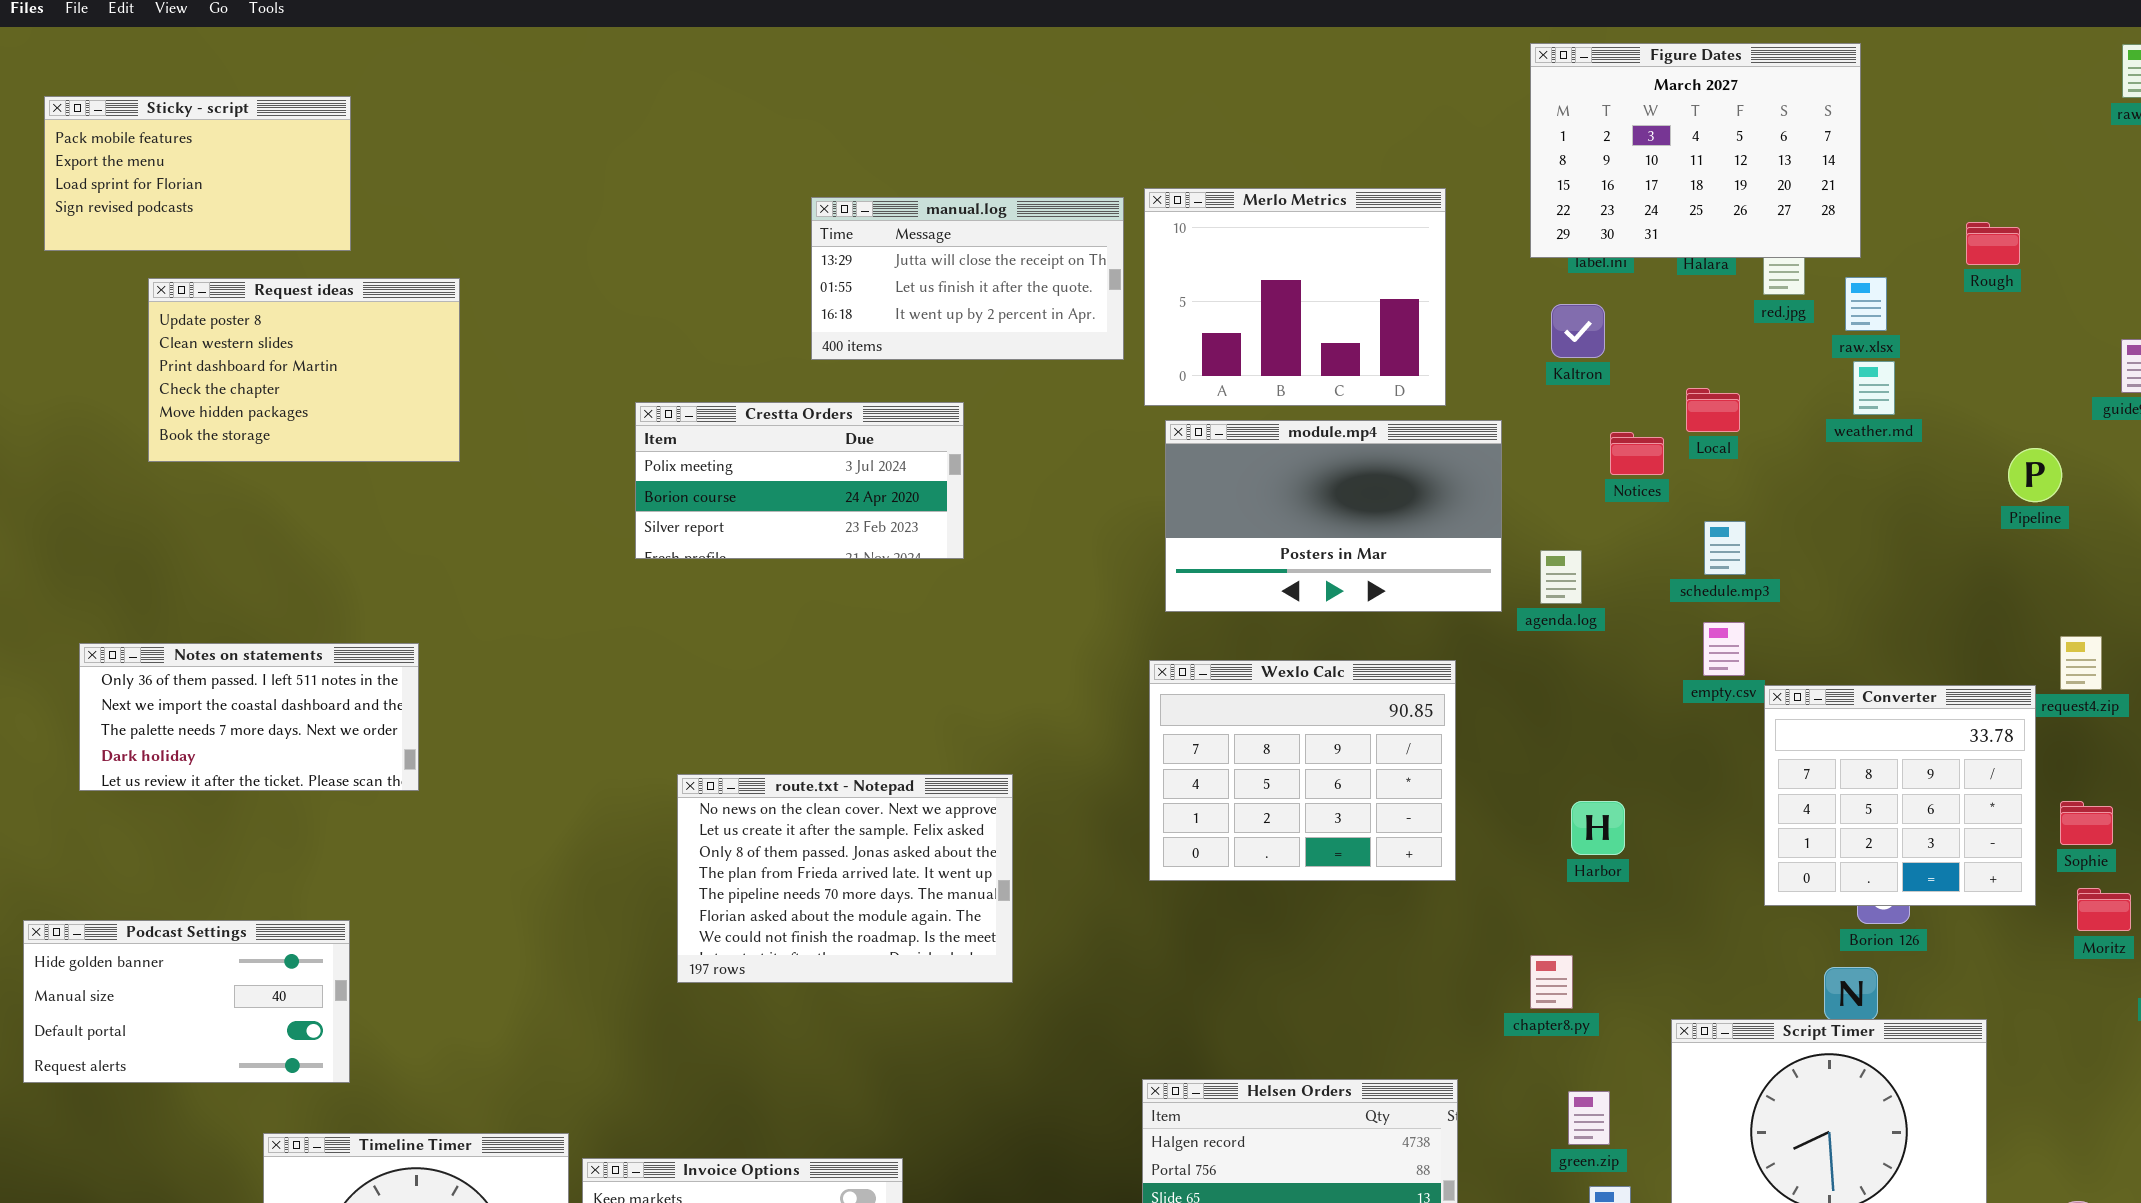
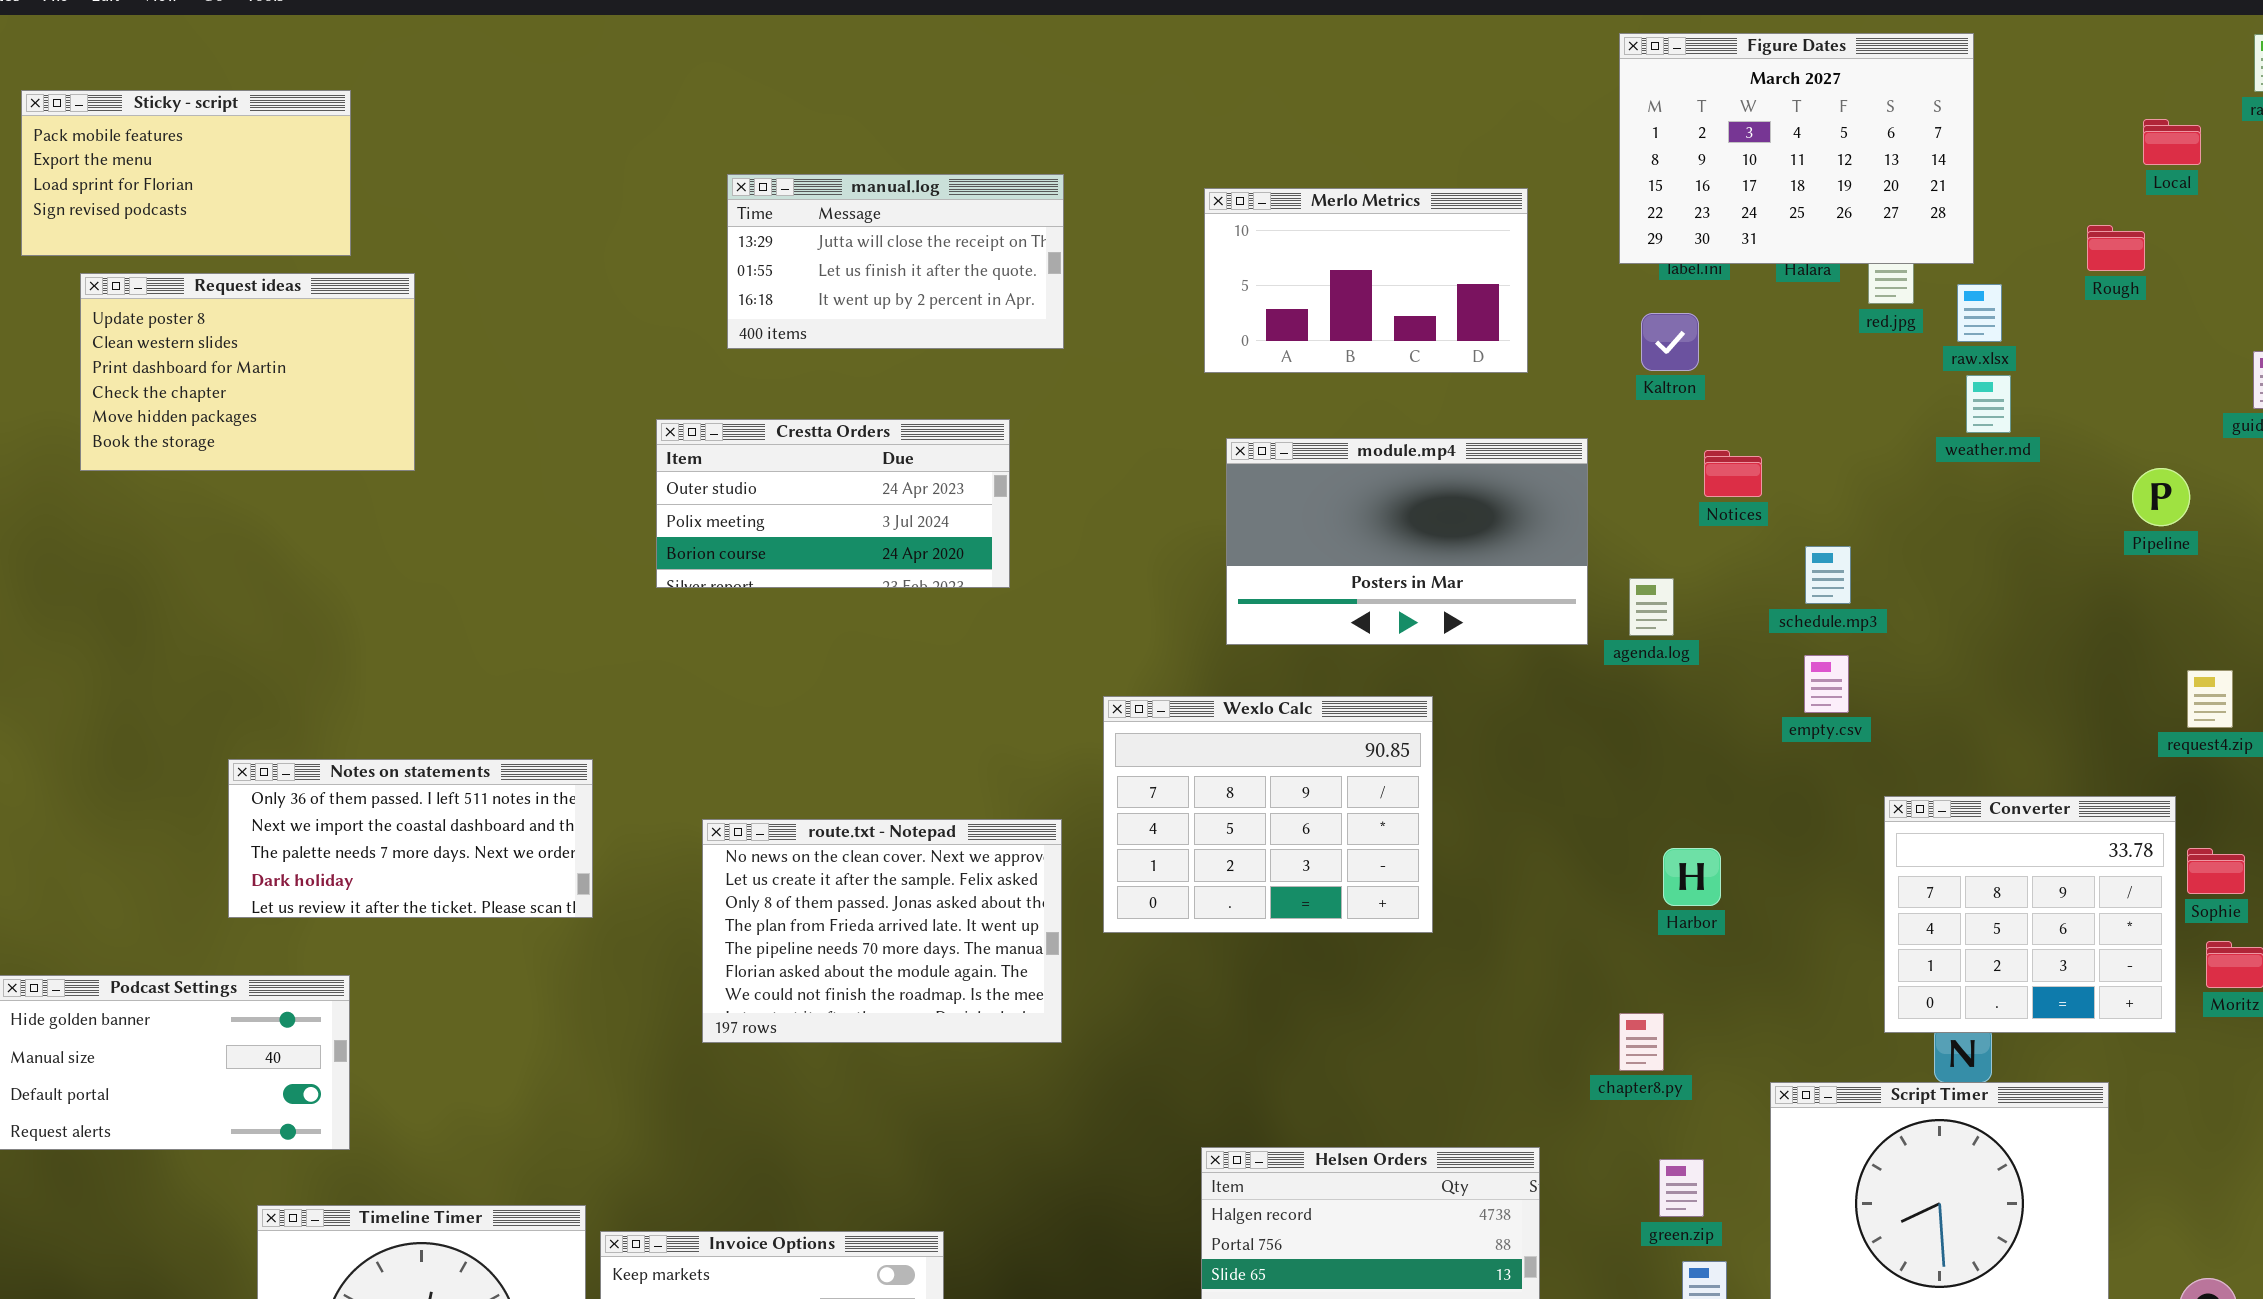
Merlo Metrics: [1144,188,1446,406] -> [1204,188,1528,373], resized
manual.log: [811,197,1124,360] -> [727,174,1064,349], moved
Request ideas: [148,278,460,462] -> [80,273,415,471], moved
Local: [1686,388,1740,432] -> [2143,119,2201,165], moved
Crestta Orders: [635,402,964,559] -> [656,419,1010,588], scrolled up 1 row
Notes on statements: [79,643,419,791] -> [228,759,593,918], moved
Wexlo Calc: [1149,660,1456,881] -> [1103,696,1433,933], moved
Converter: [1764,685,2036,906] -> [1884,796,2176,1033], moved

